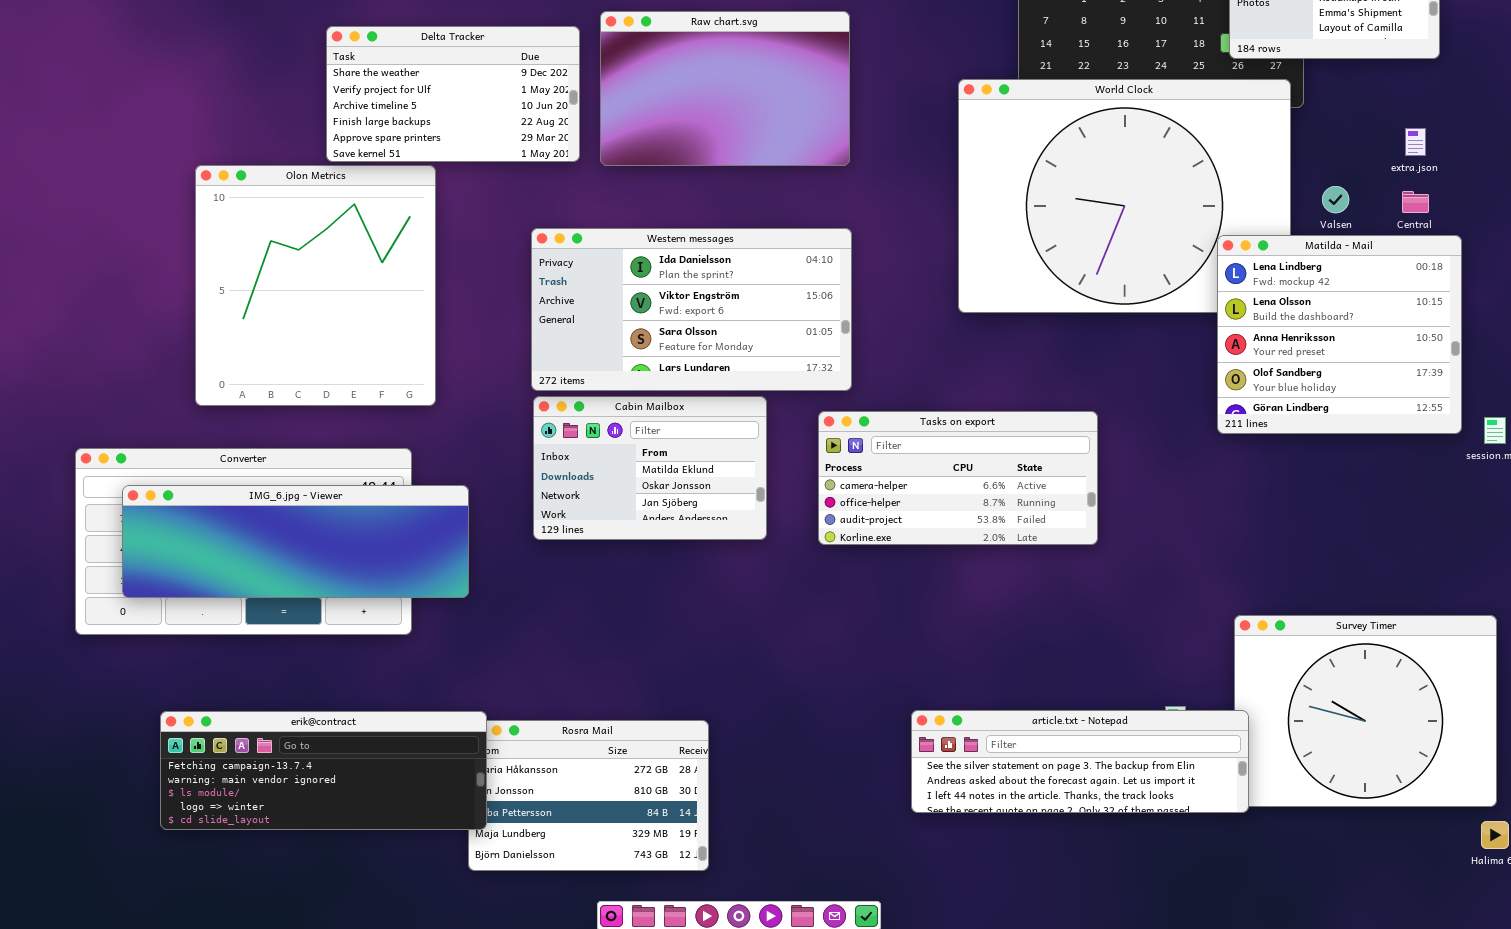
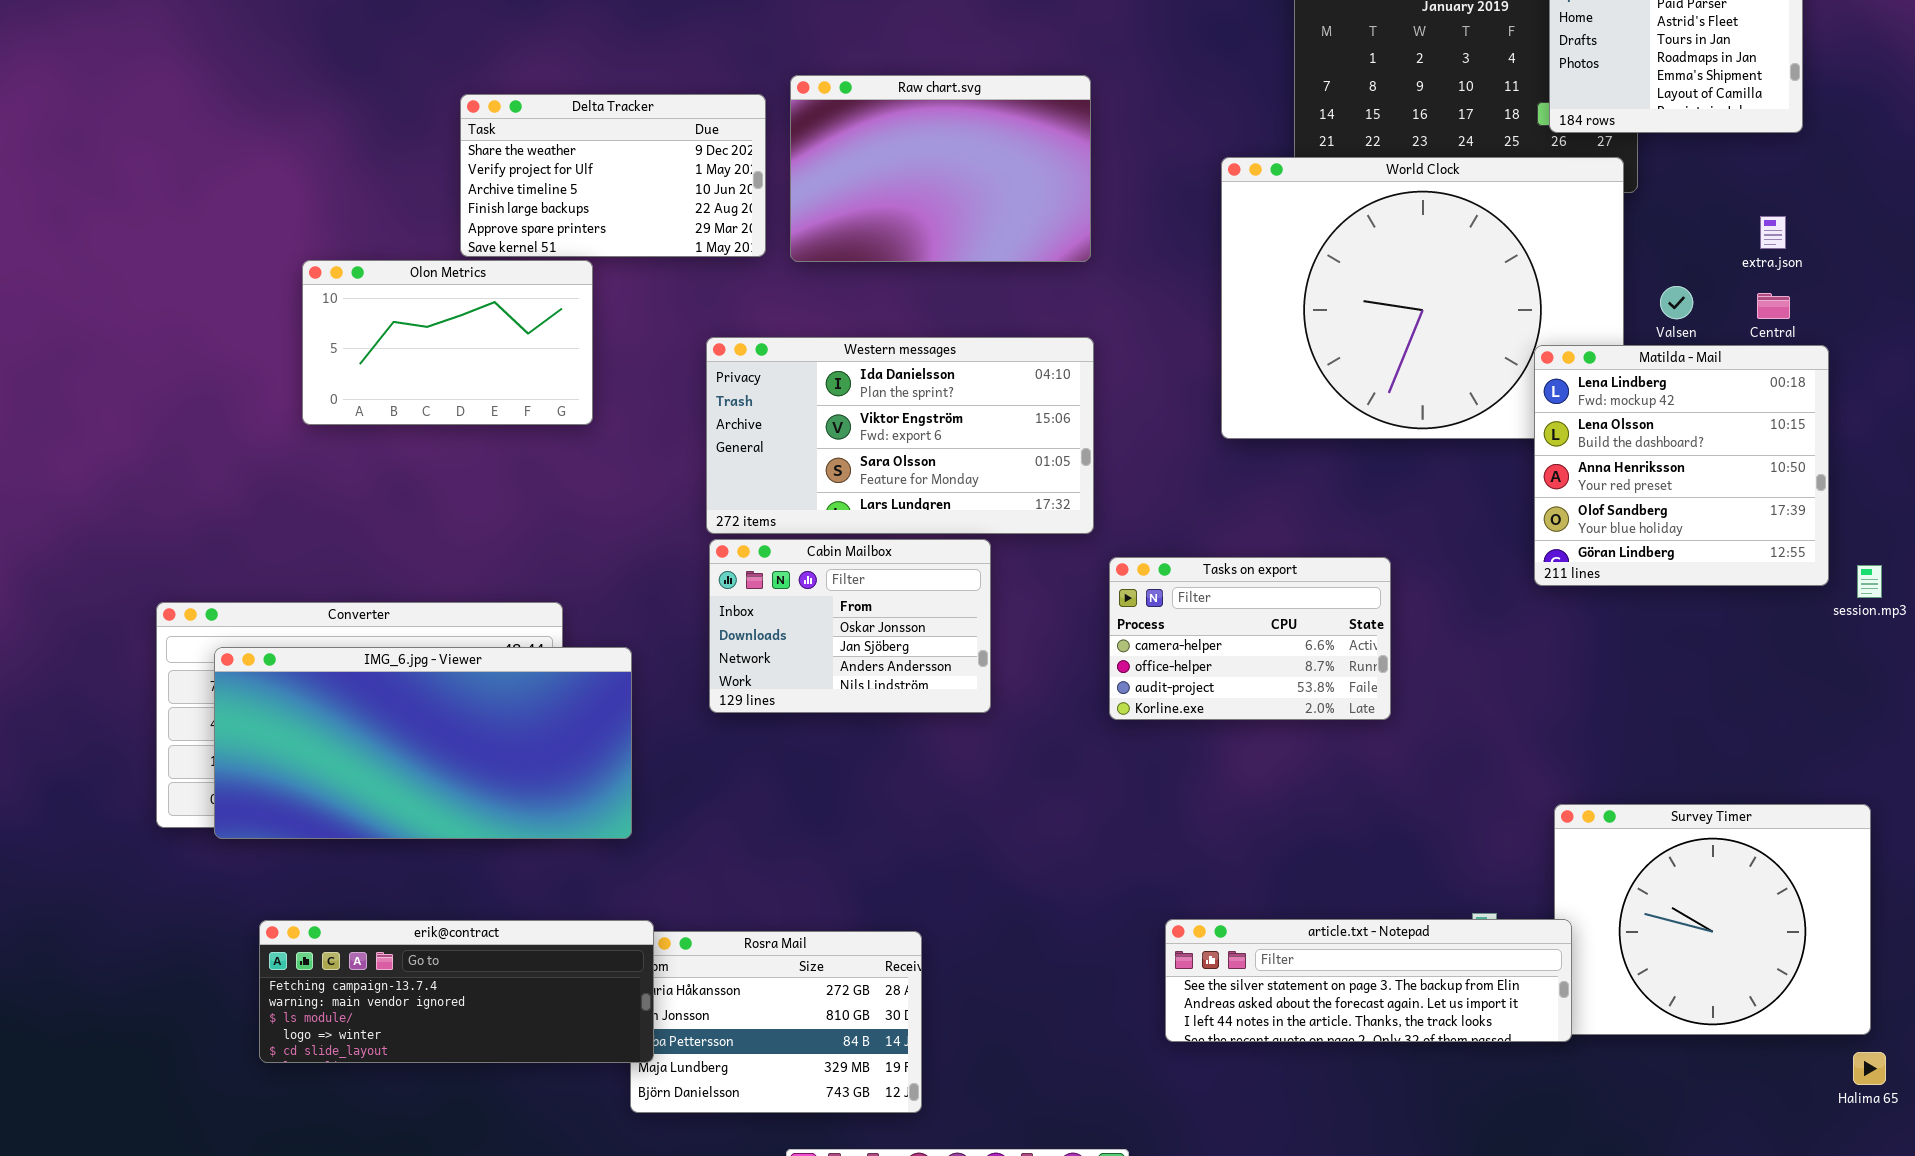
Olon Metrics: [195,165,436,406] -> [302,260,593,425], resized
Cabin Mailbox: [533,396,767,540] -> [709,539,991,713], scrolled down 1 row
Tasks on export: [818,411,1098,545] -> [1109,557,1391,720], resized
IMG_6.jpg - Viewer: [122,485,469,598] -> [214,647,632,839], resized

